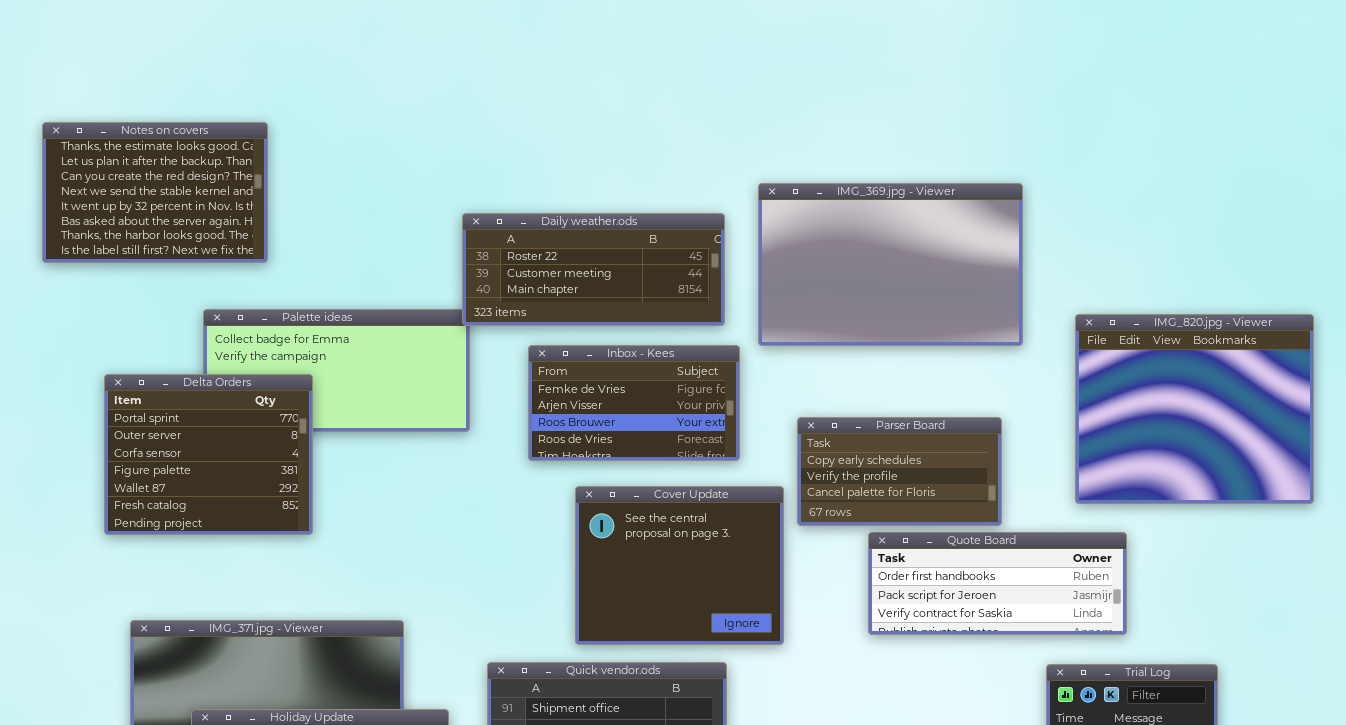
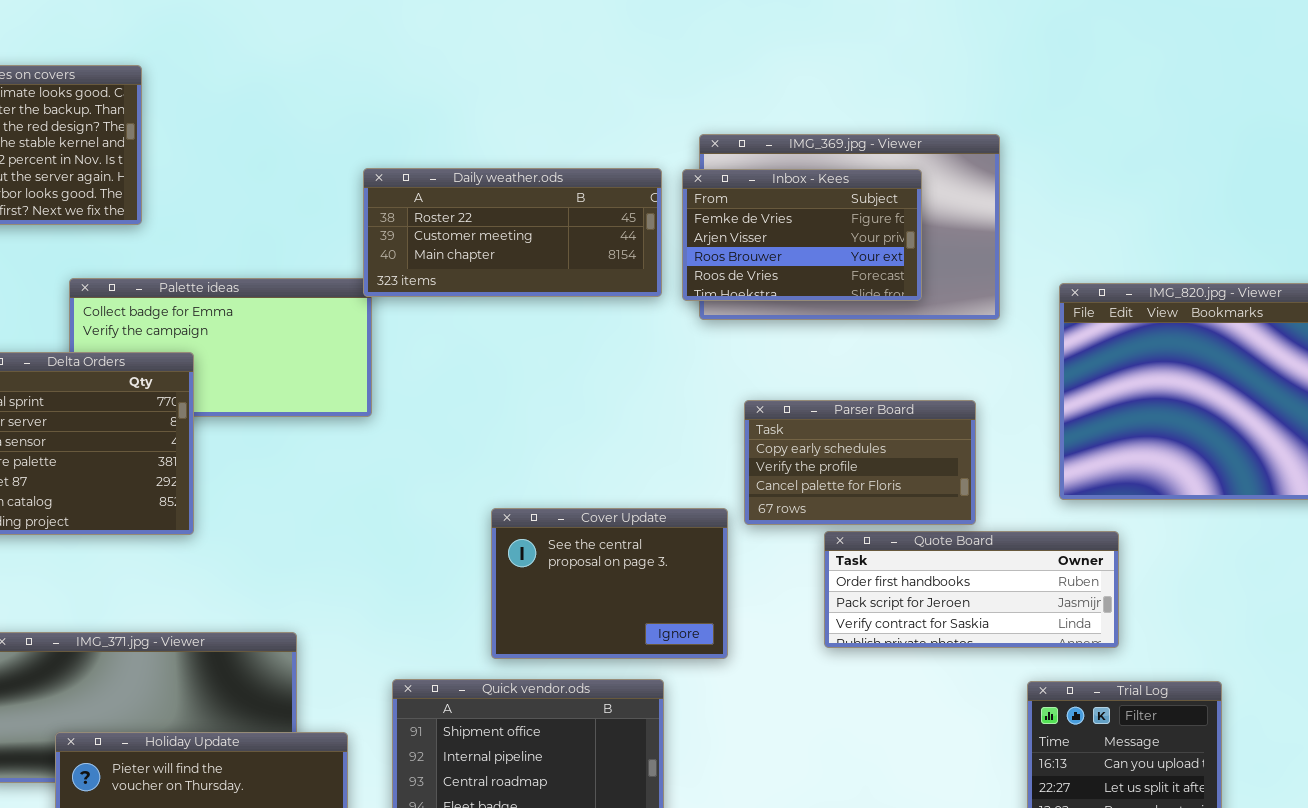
Inbox - Kees: [528,345,740,461] -> [682,169,922,301], moved
Cover Update: [575,486,784,645] -> [491,508,728,659], resized

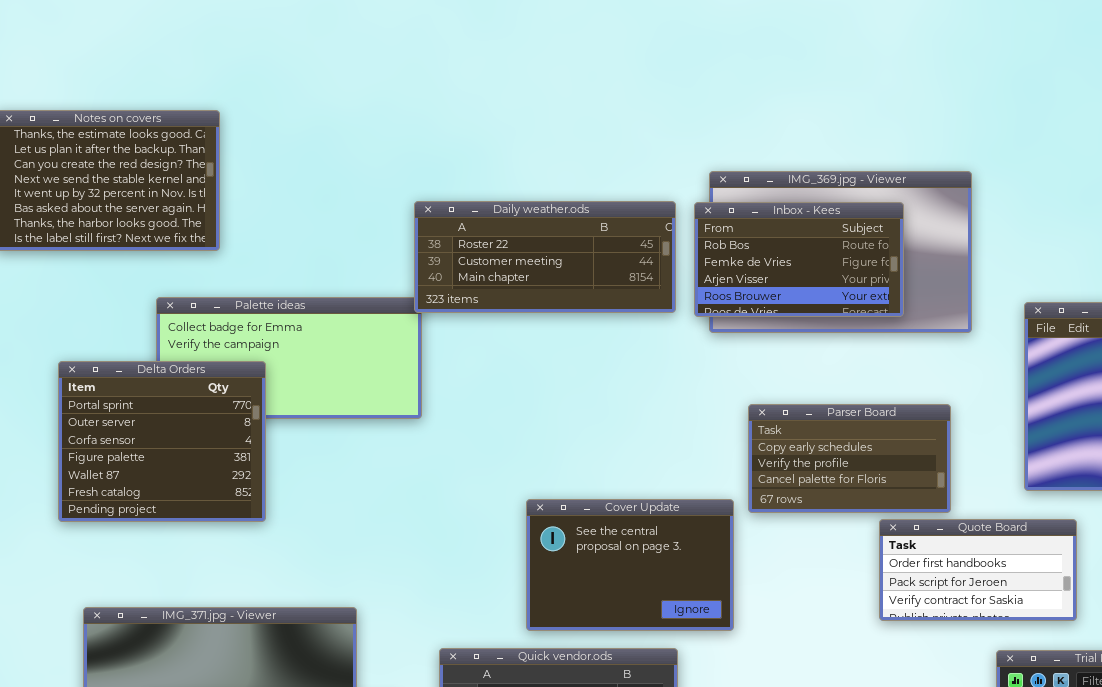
Inbox - Kees: [682,169,922,301] -> [694,202,904,317], scrolled up 1 row
Quote Board: [824,531,1119,648] -> [879,519,1077,621], resized

